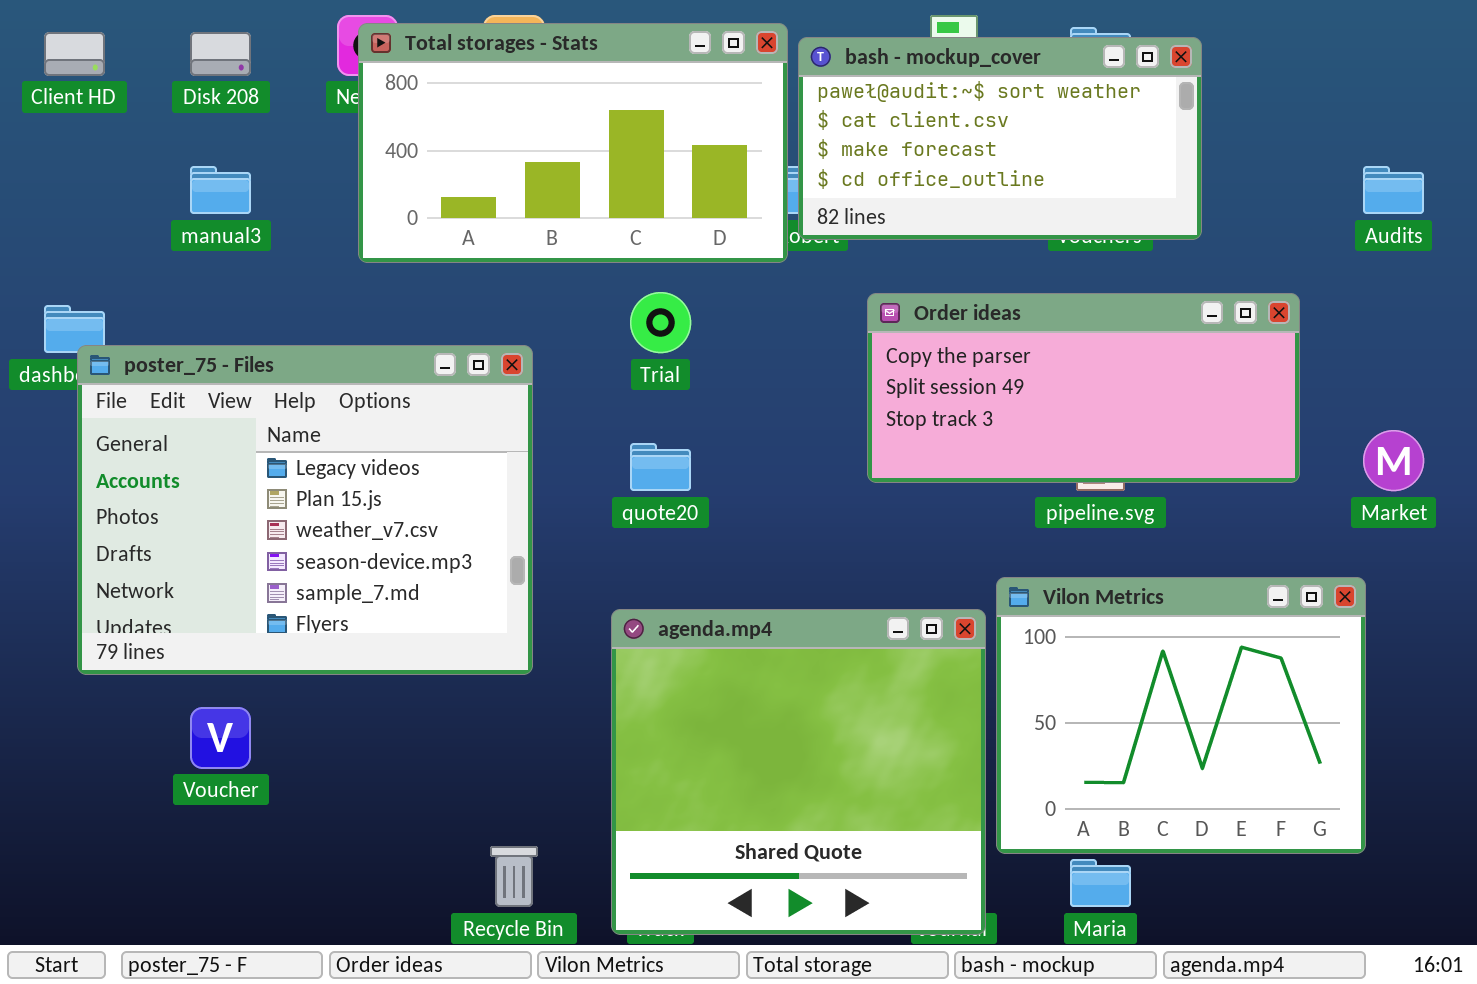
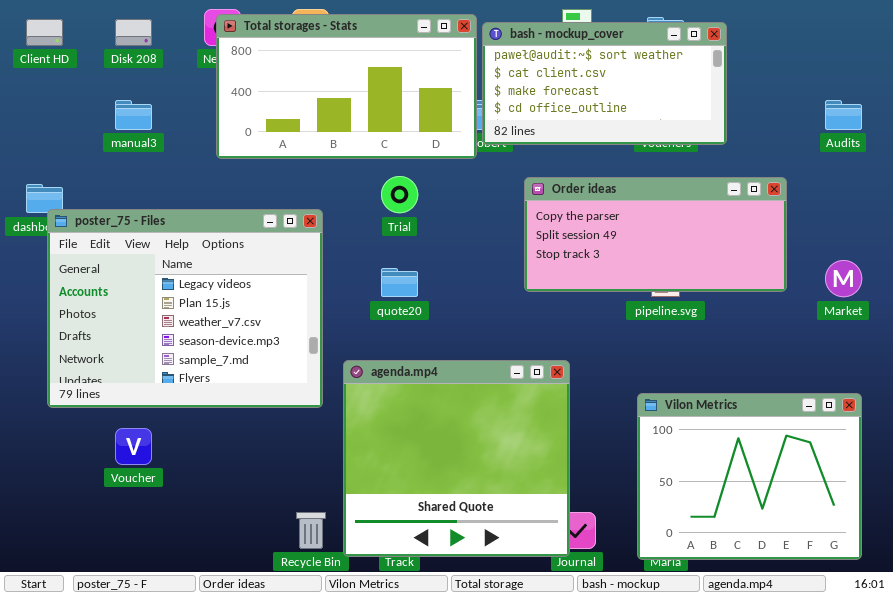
Vilon Metrics: [996,577,1366,854] -> [637,393,862,560], moved
agenda.mp4: [611,609,986,935] -> [343,360,570,557], moved

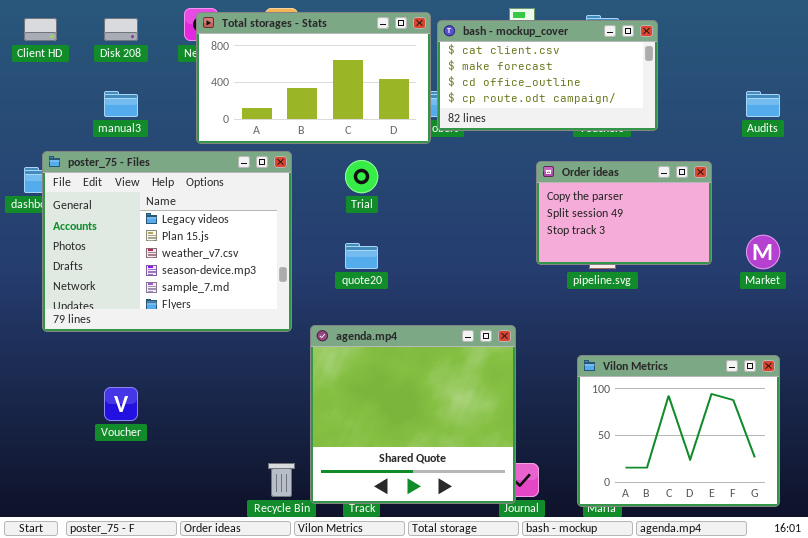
bash - mockup_cover: [482,22,727,145] -> [437,20,658,131], scrolled down 1 row
Order ideas: [524,177,787,292] -> [536,161,712,265], resized
poster_75 - Files: [47,209,323,408] -> [42,151,292,332], moved

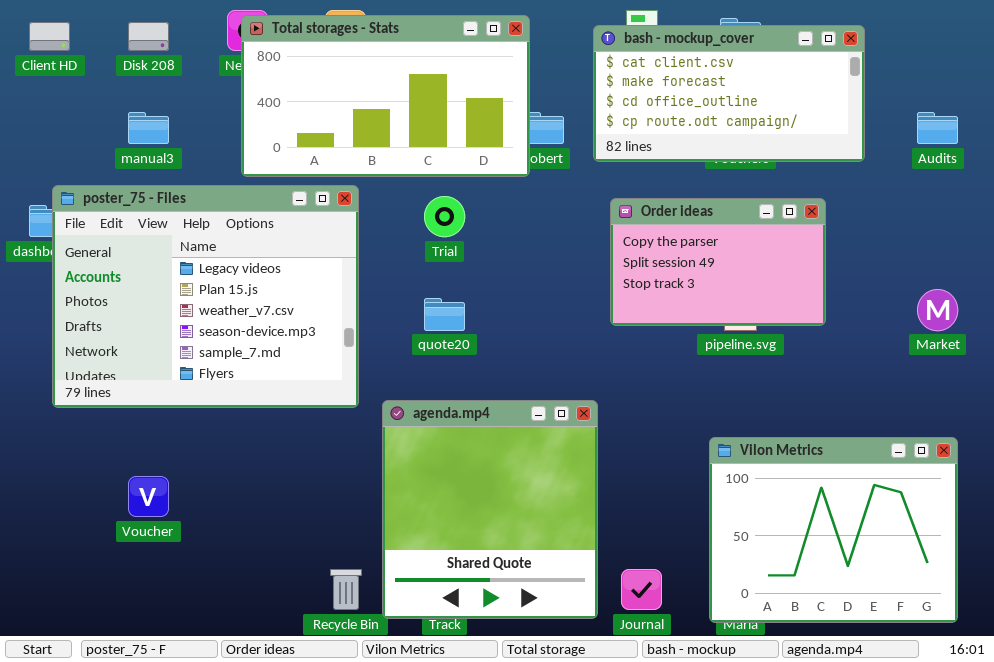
bash - mockup_cover: [437,20,658,131] -> [593,25,865,162], moved
Order ideas: [536,161,712,265] -> [610,198,826,326], moved
agenda.mp4: [310,325,516,504] -> [382,400,598,619], resized

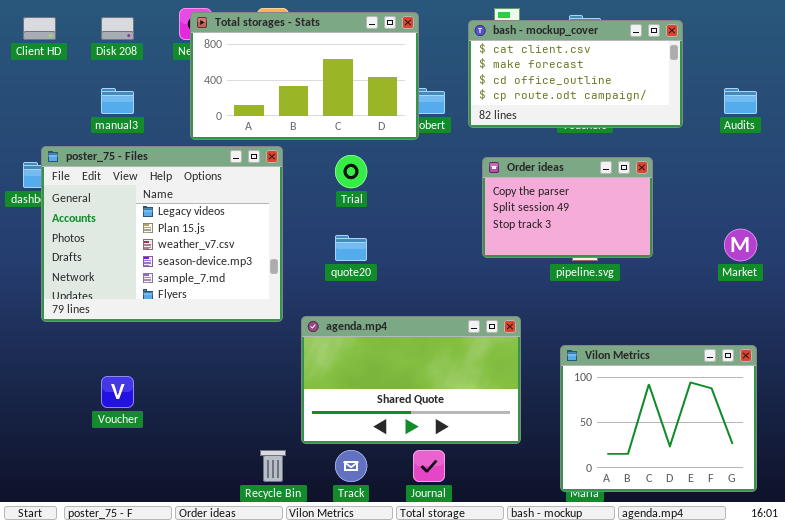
agenda.mp4: [382,400,598,619] -> [301,316,521,444], resized
Journal: [621,569,662,610] -> [413,450,445,482], moved

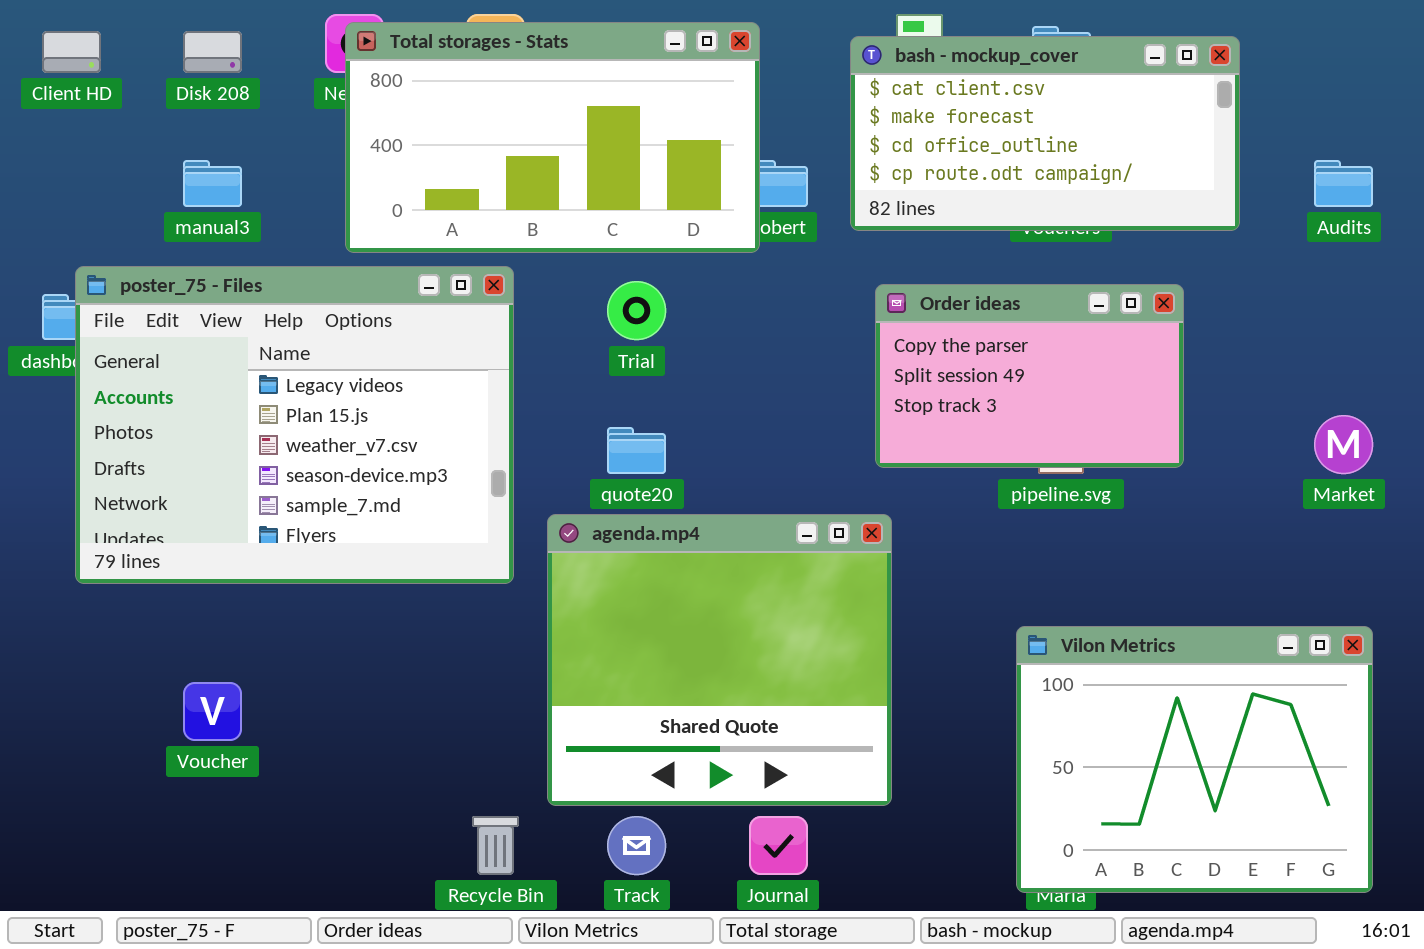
agenda.mp4: [301,316,521,444] -> [547,514,892,806], resized

